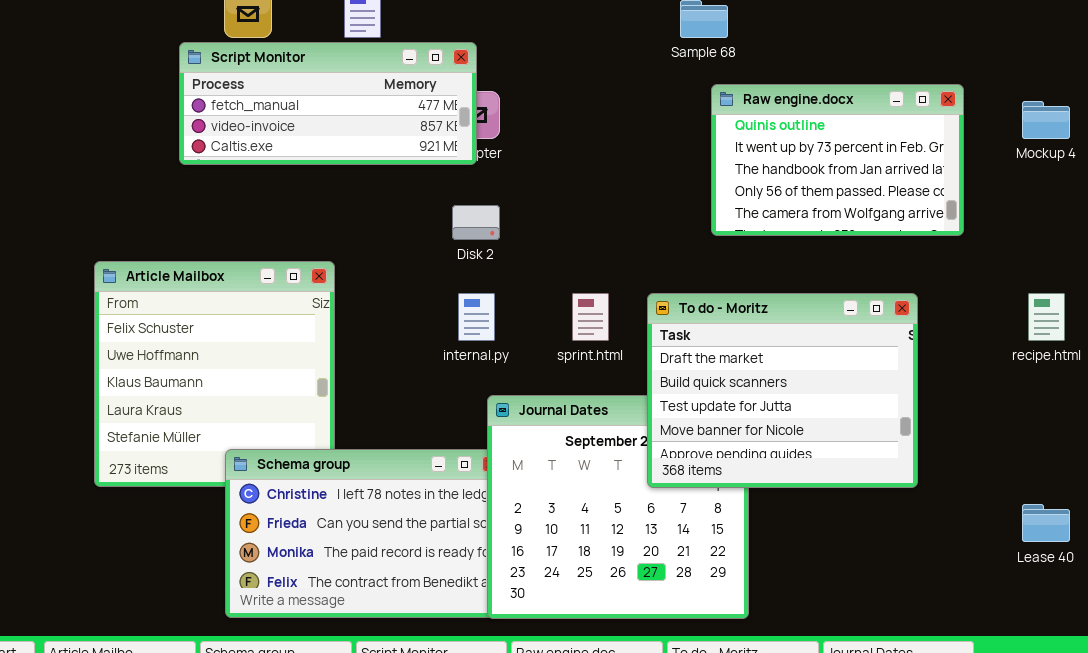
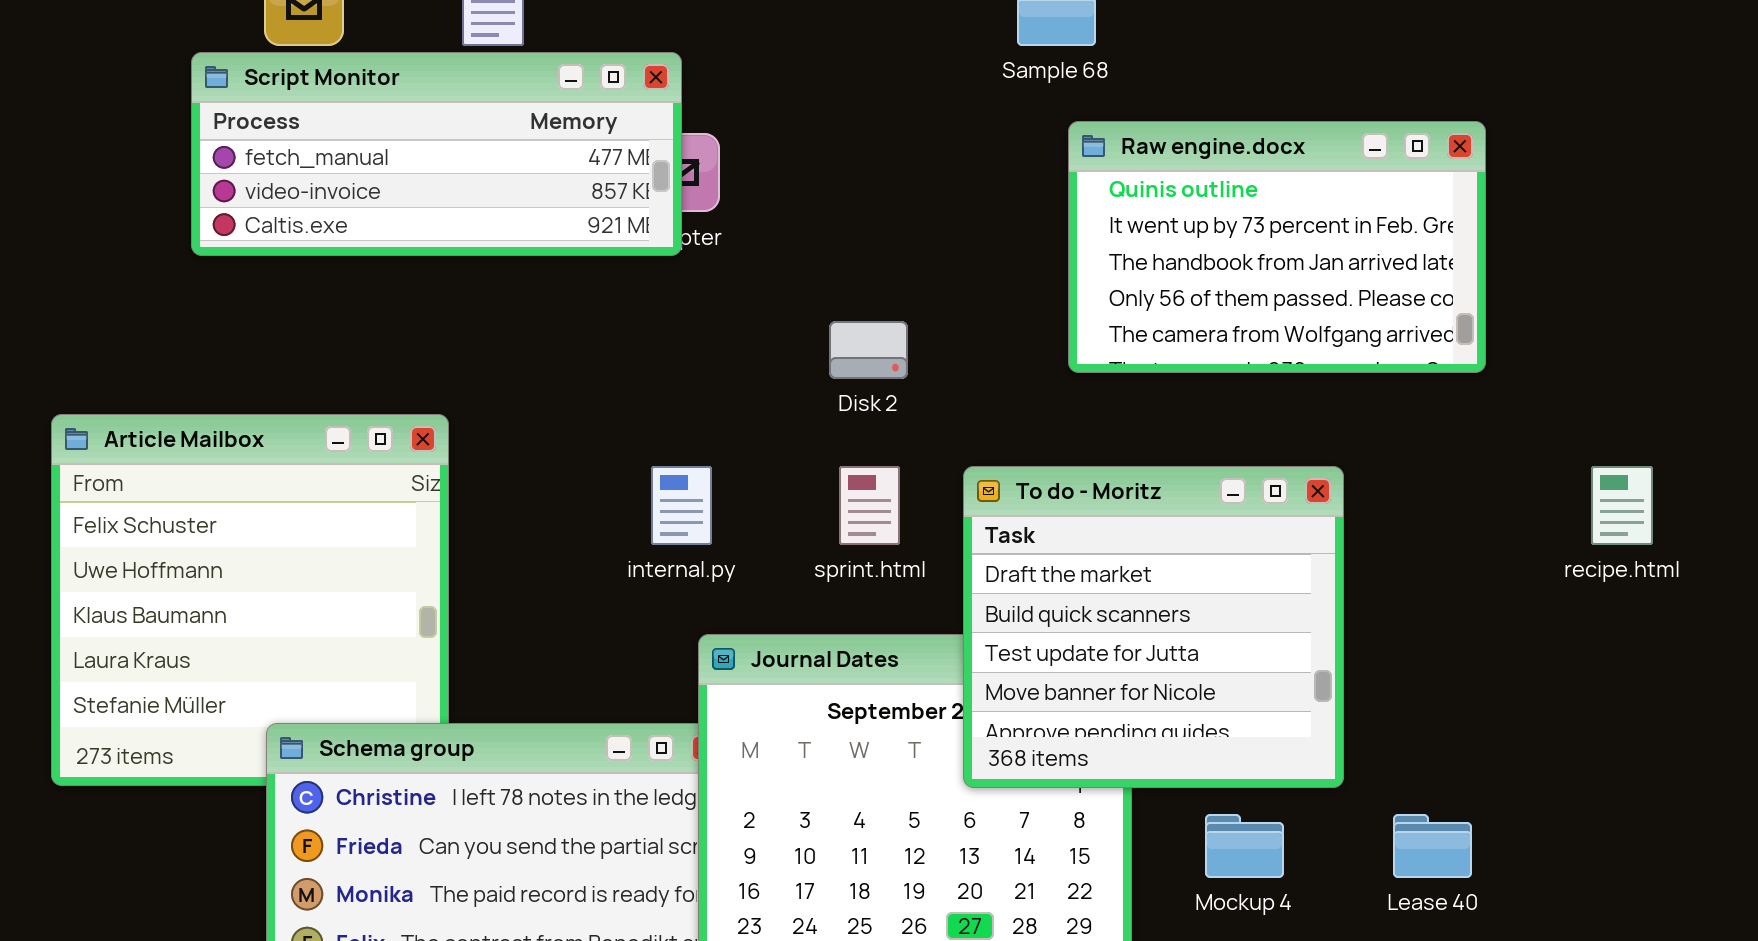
Mockup 4: [1022,101,1070,139] -> [1205,814,1284,878], moved
Disk 2: [452,205,500,240] -> [829,321,908,379], moved
To do - Moritz: [647,293,918,488] -> [963,466,1344,788], resized
Lease 40: [1022,504,1070,542] -> [1393,814,1472,878], moved

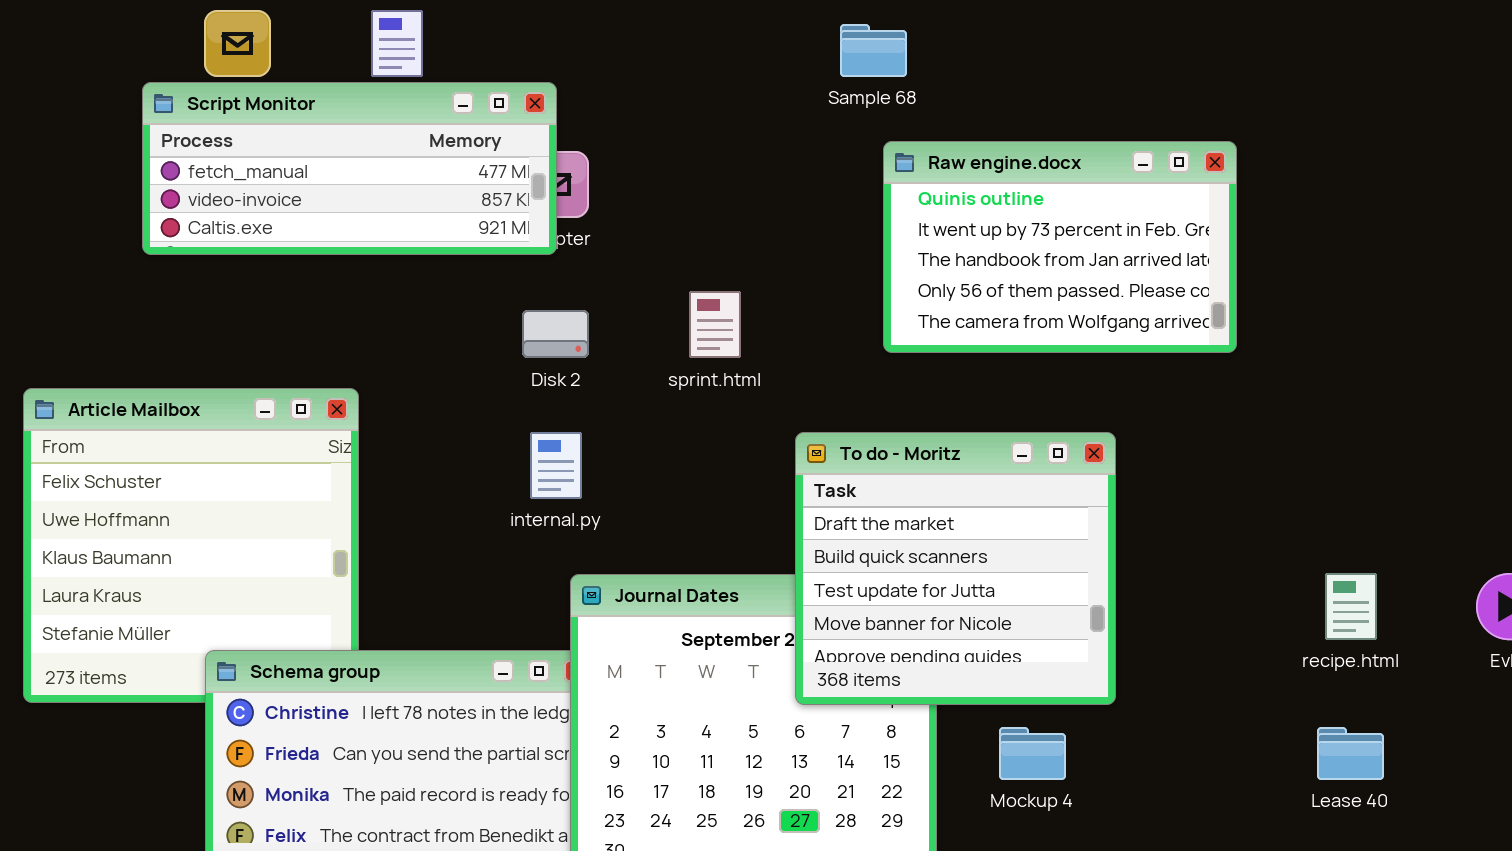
Disk 2: [829,321,908,379] -> [522,310,589,358], moved
sprint.html: [839,466,900,545] -> [689,291,741,358], moved
recipe.html: [1591,466,1653,545] -> [1325,573,1377,640], moved
Lease 40: [1393,814,1472,878] -> [1317,727,1384,780], moved

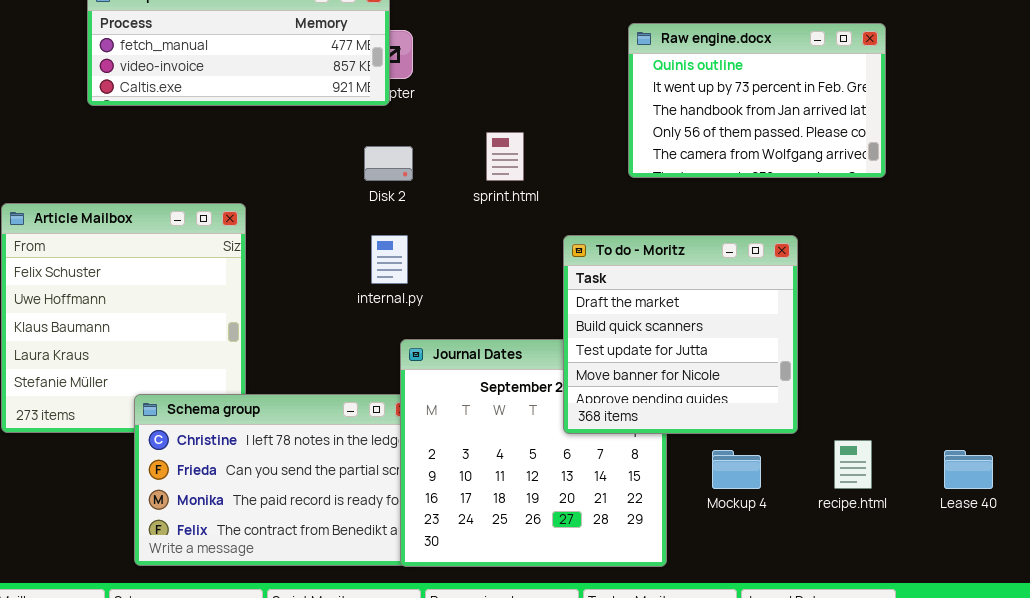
recipe.html: [1325,573,1377,640] -> [834,440,872,489], moved

